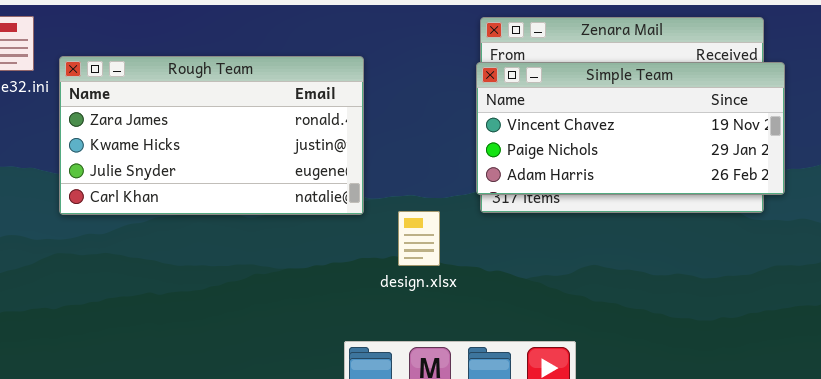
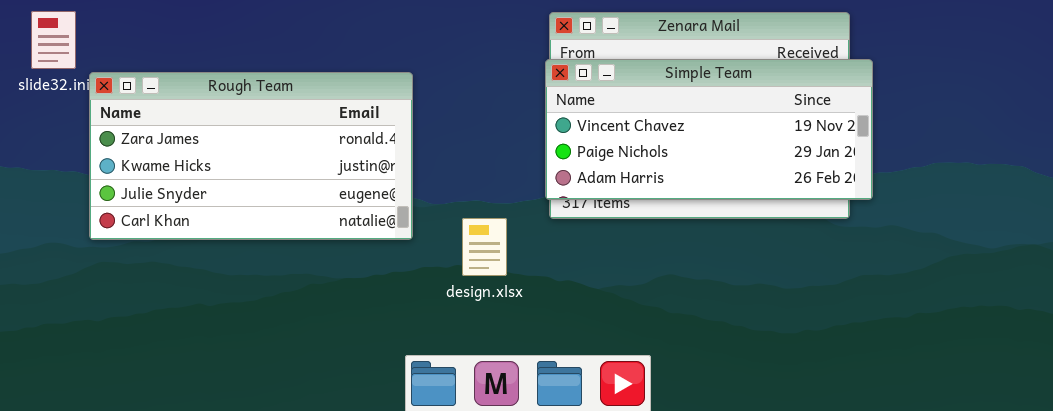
Rough Team: [59,56,364,215] -> [89,72,413,240], moved

